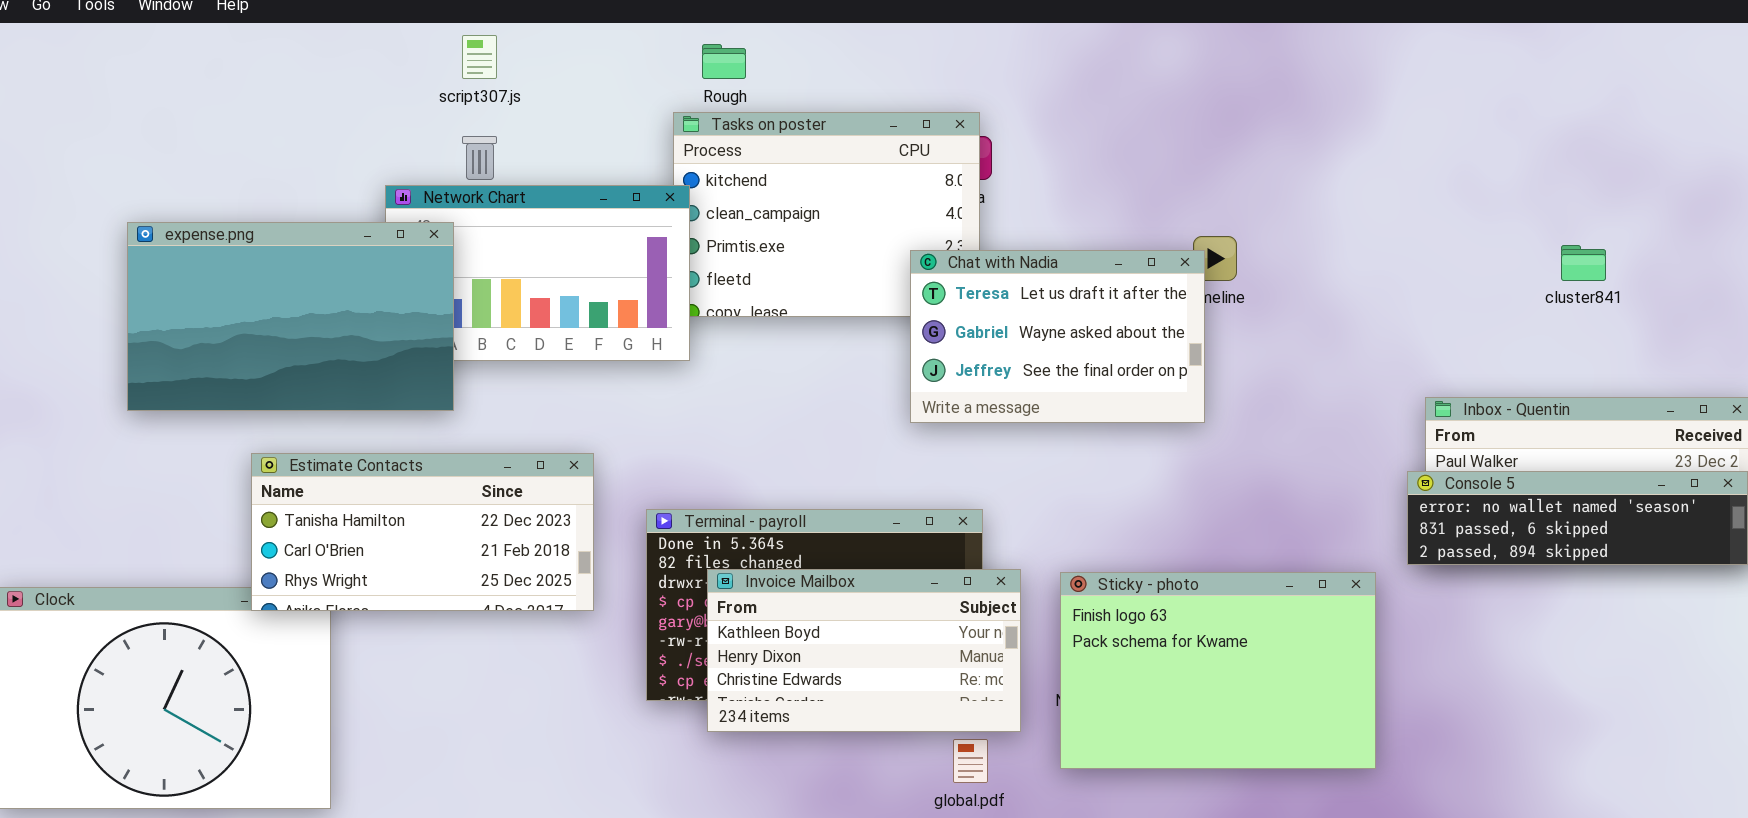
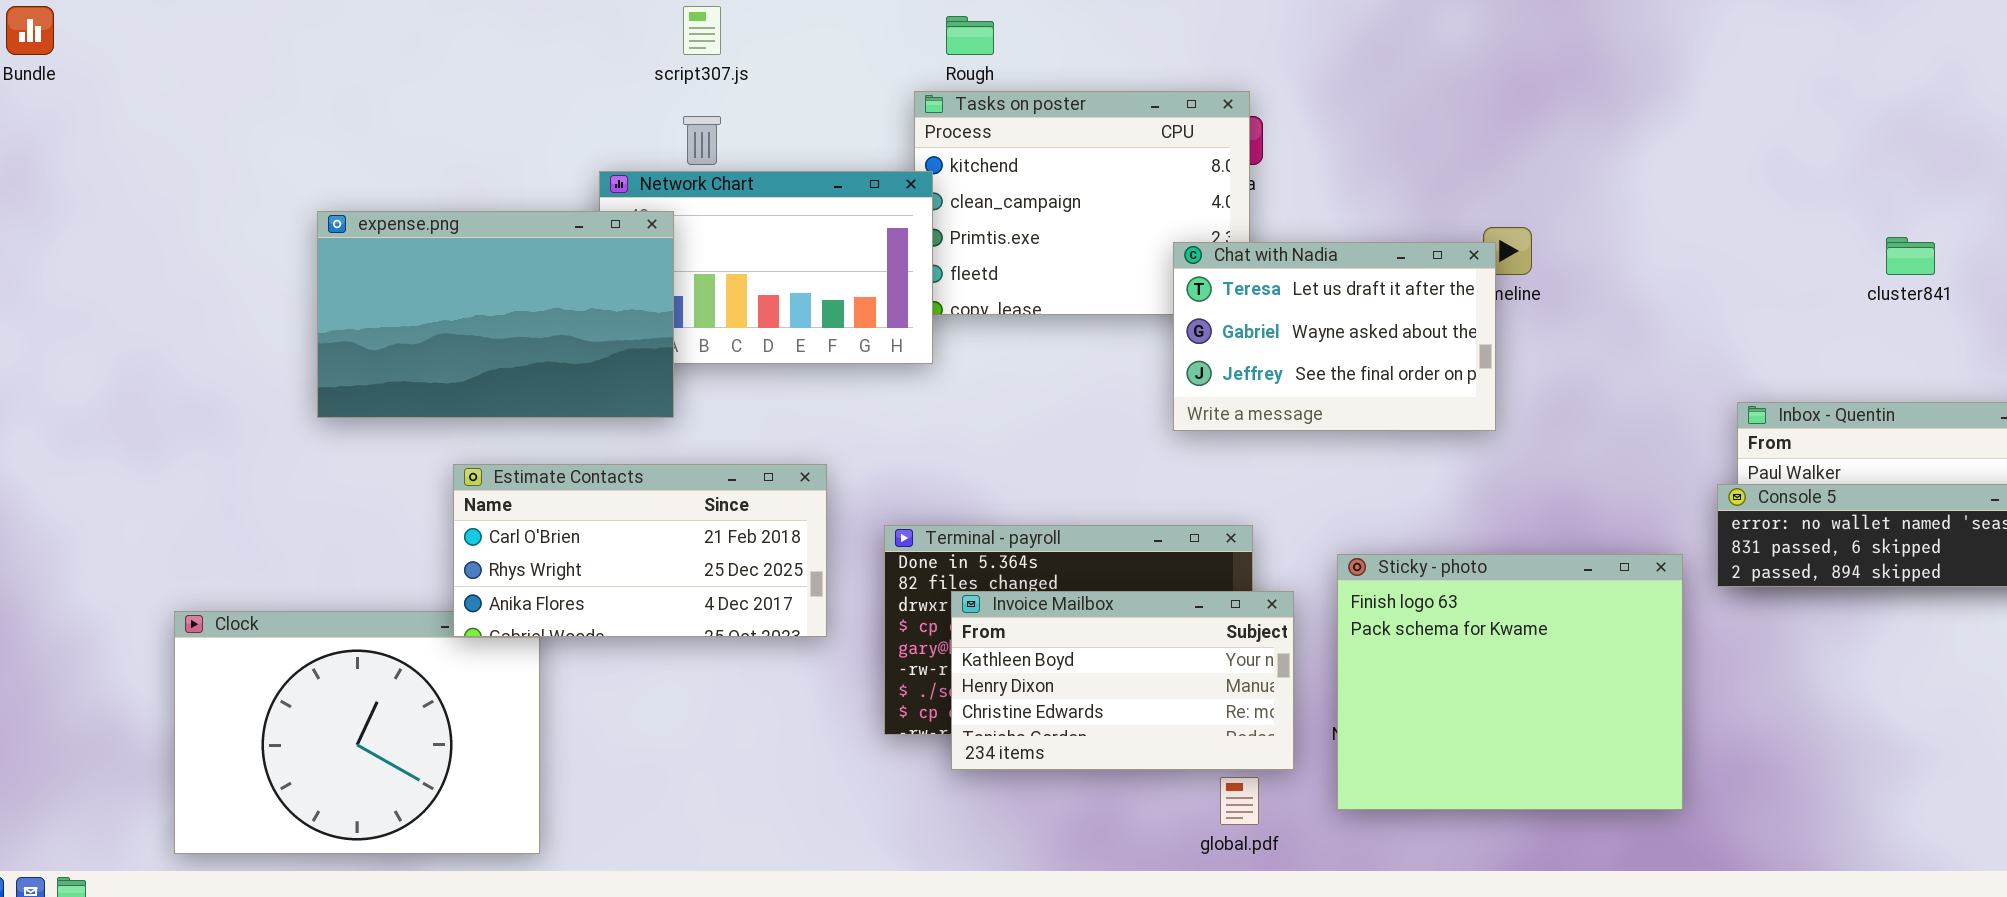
Estimate Contacts: [251,453,594,611] -> [453,464,827,637], scrolled down 1 row
Sticky - photo: [1060,572,1376,769] -> [1337,554,1683,810], resized

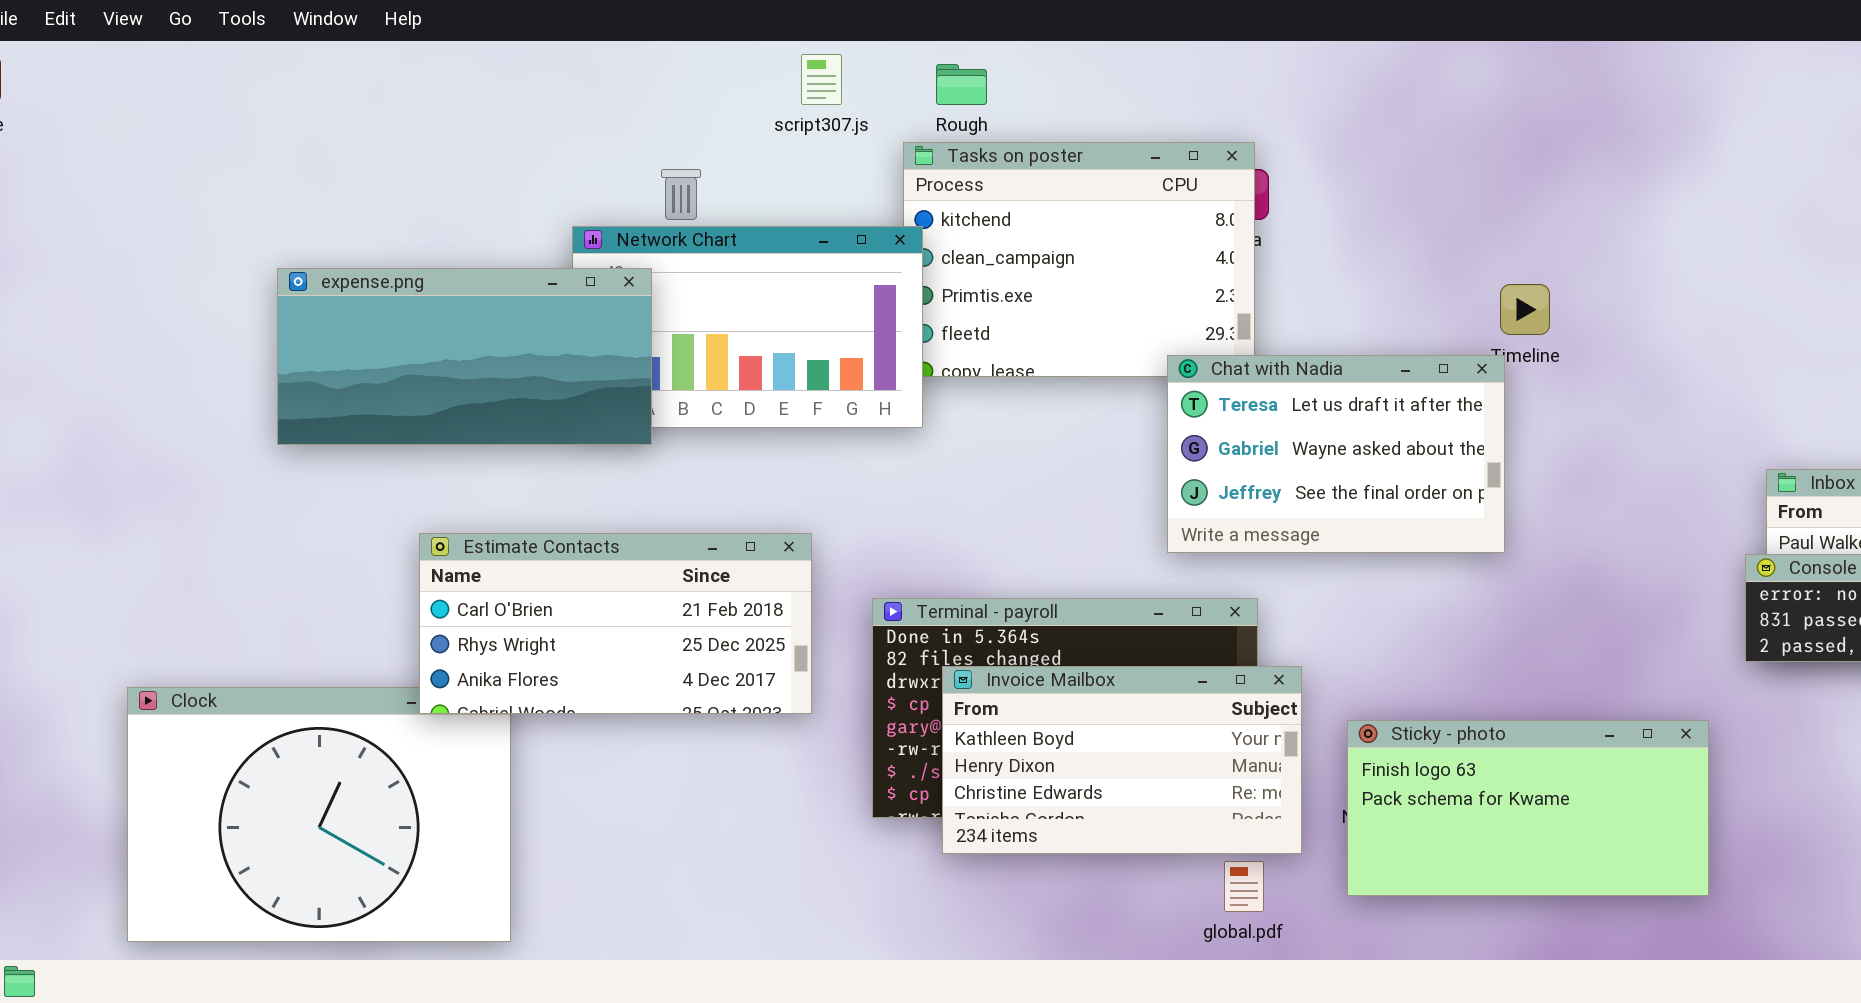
script307.js: [683,6,721,55] -> [801,54,842,105], moved
expense.png: [317,211,674,418] -> [277,268,652,445], resized
Chat with Nadia: [1173,242,1496,431] -> [1167,355,1505,553], moved
Sticky - photo: [1337,554,1683,810] -> [1347,720,1709,896], resized

